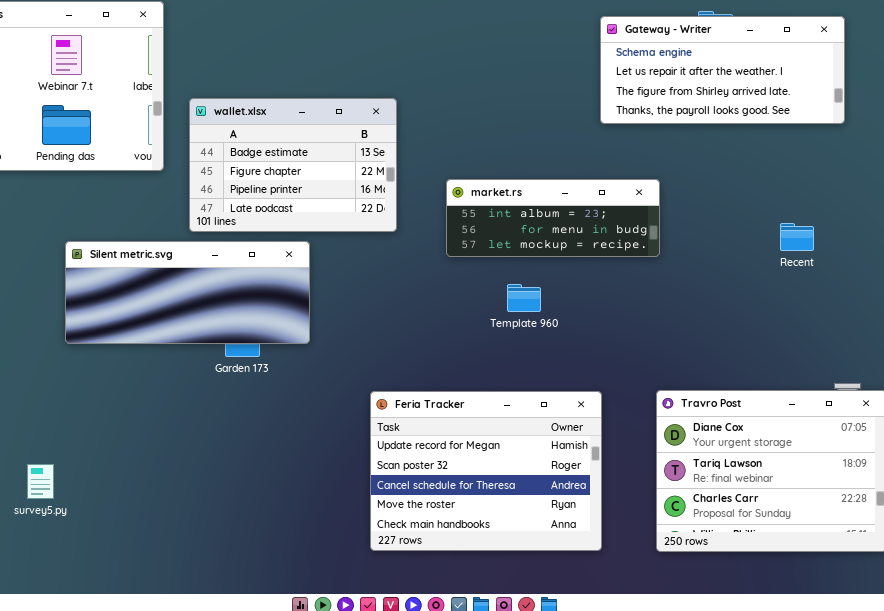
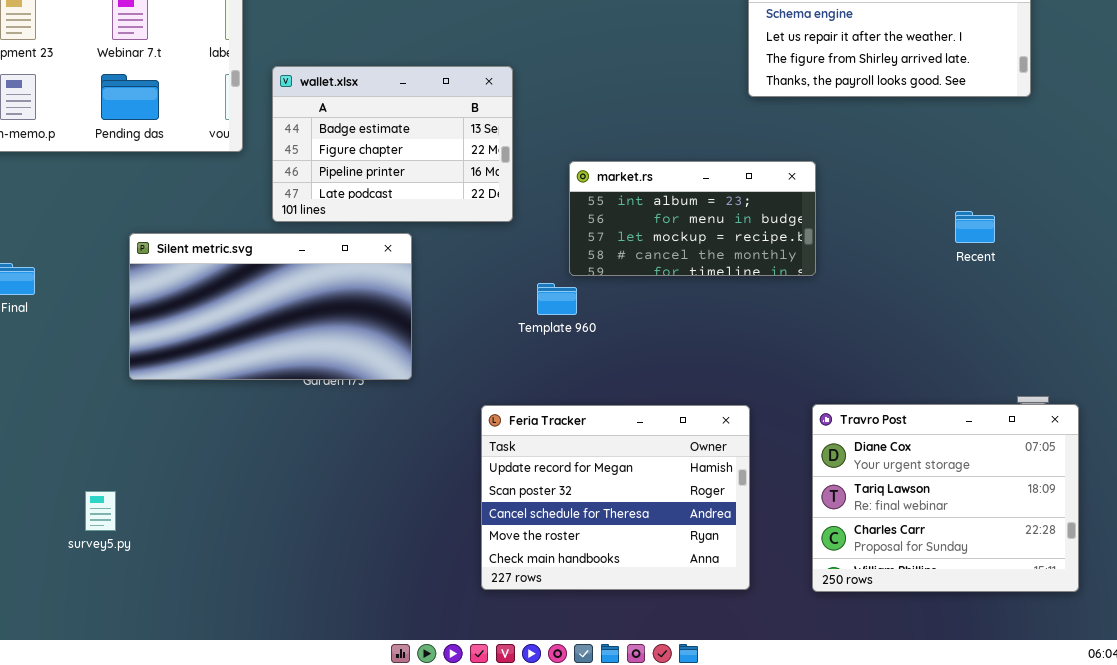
market.rs: [446,179,660,257] -> [569,161,816,276], resized
Silent metric.svg: [65,241,310,344] -> [129,233,412,380], resized
Template 960: [507,284,541,312] -> [537,283,577,315], moved

